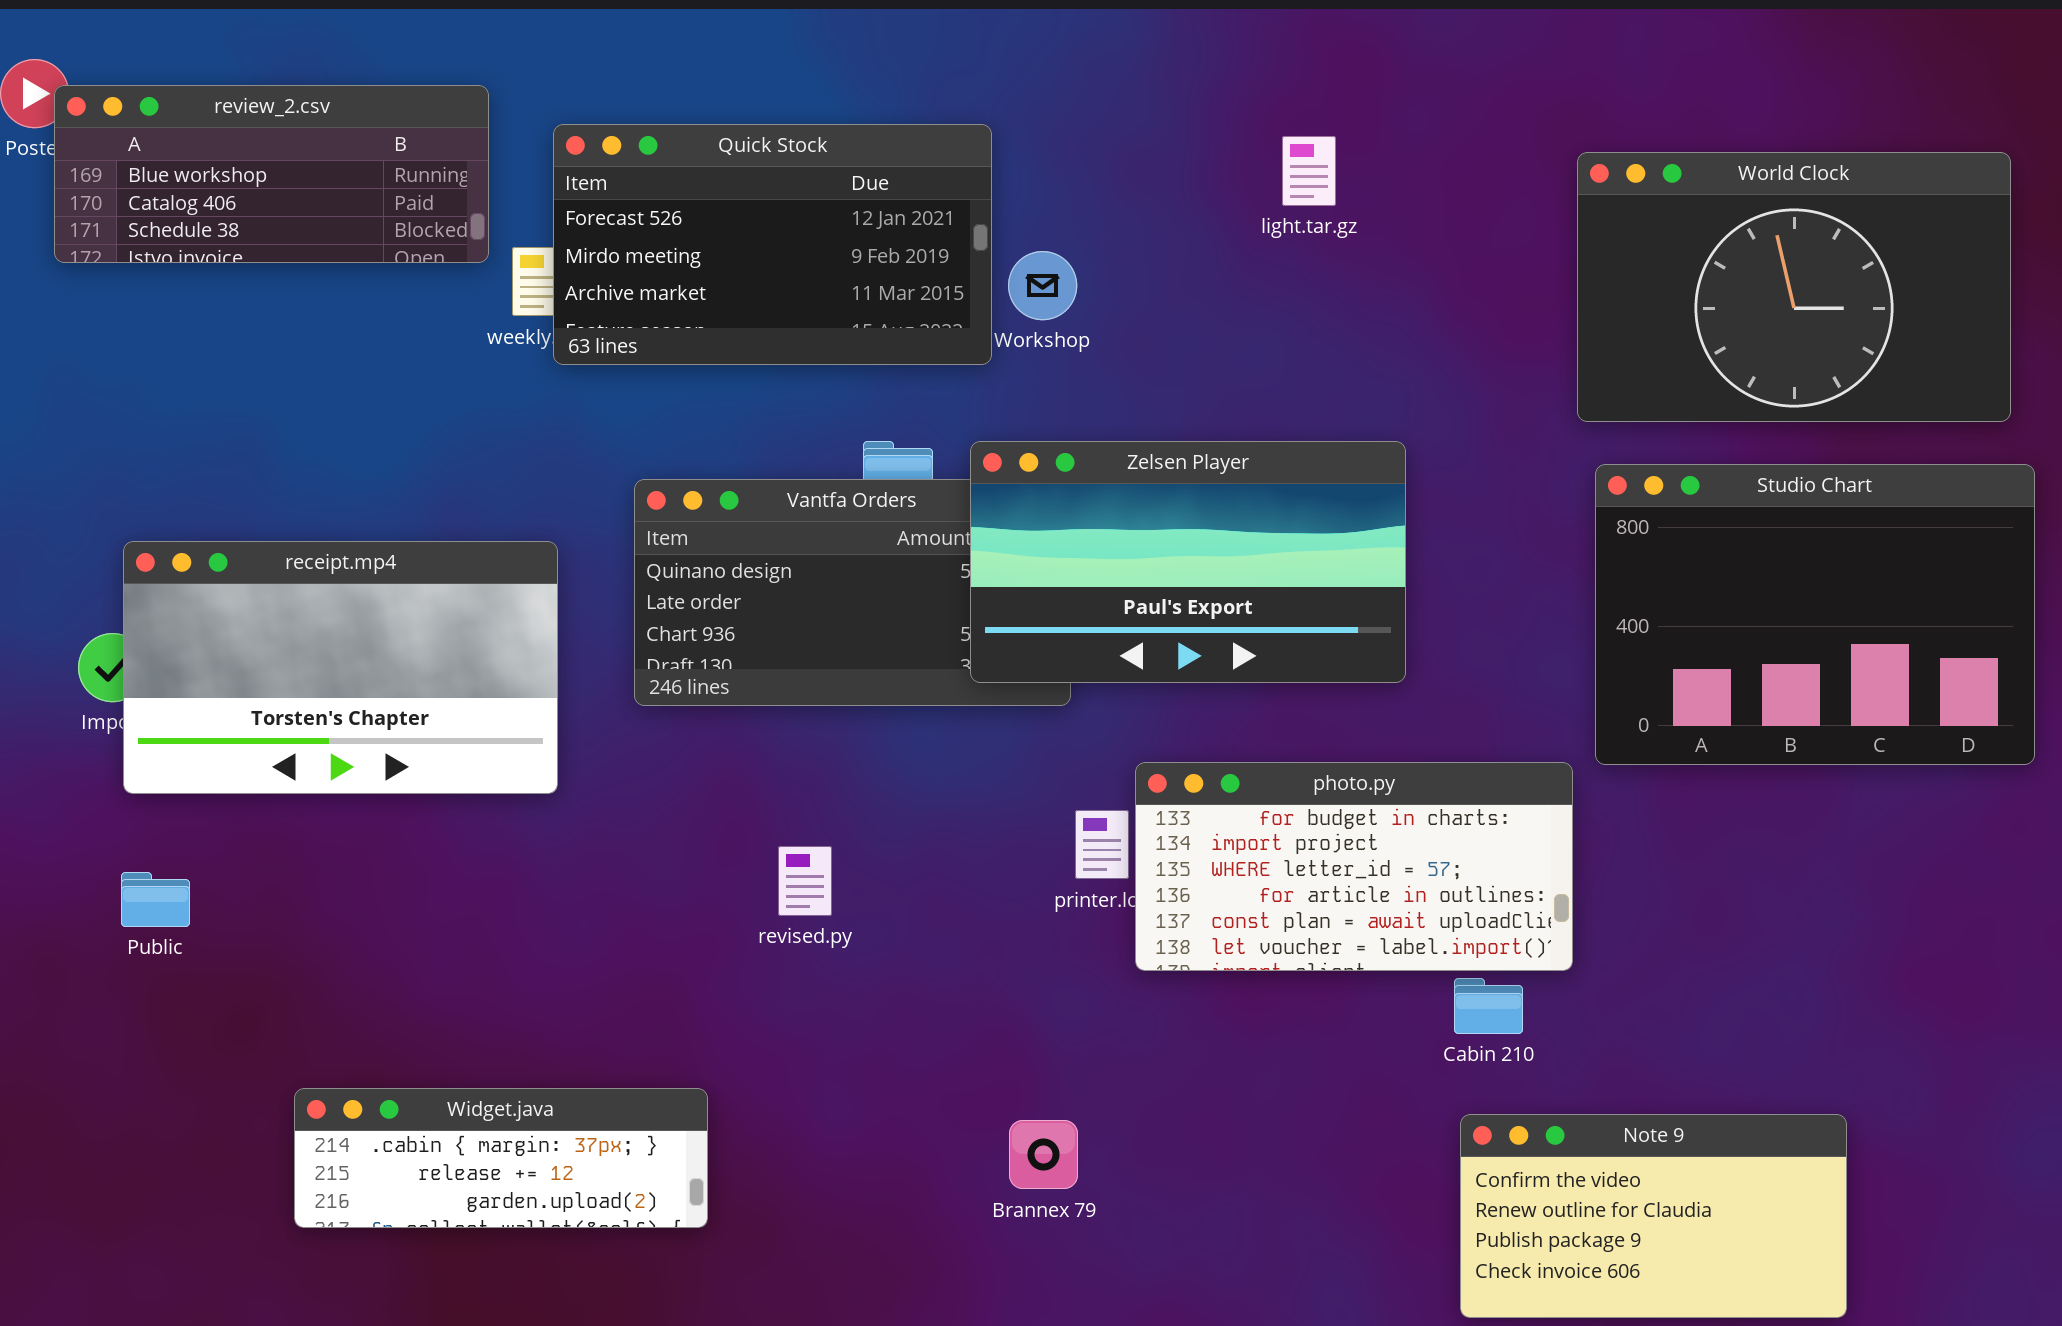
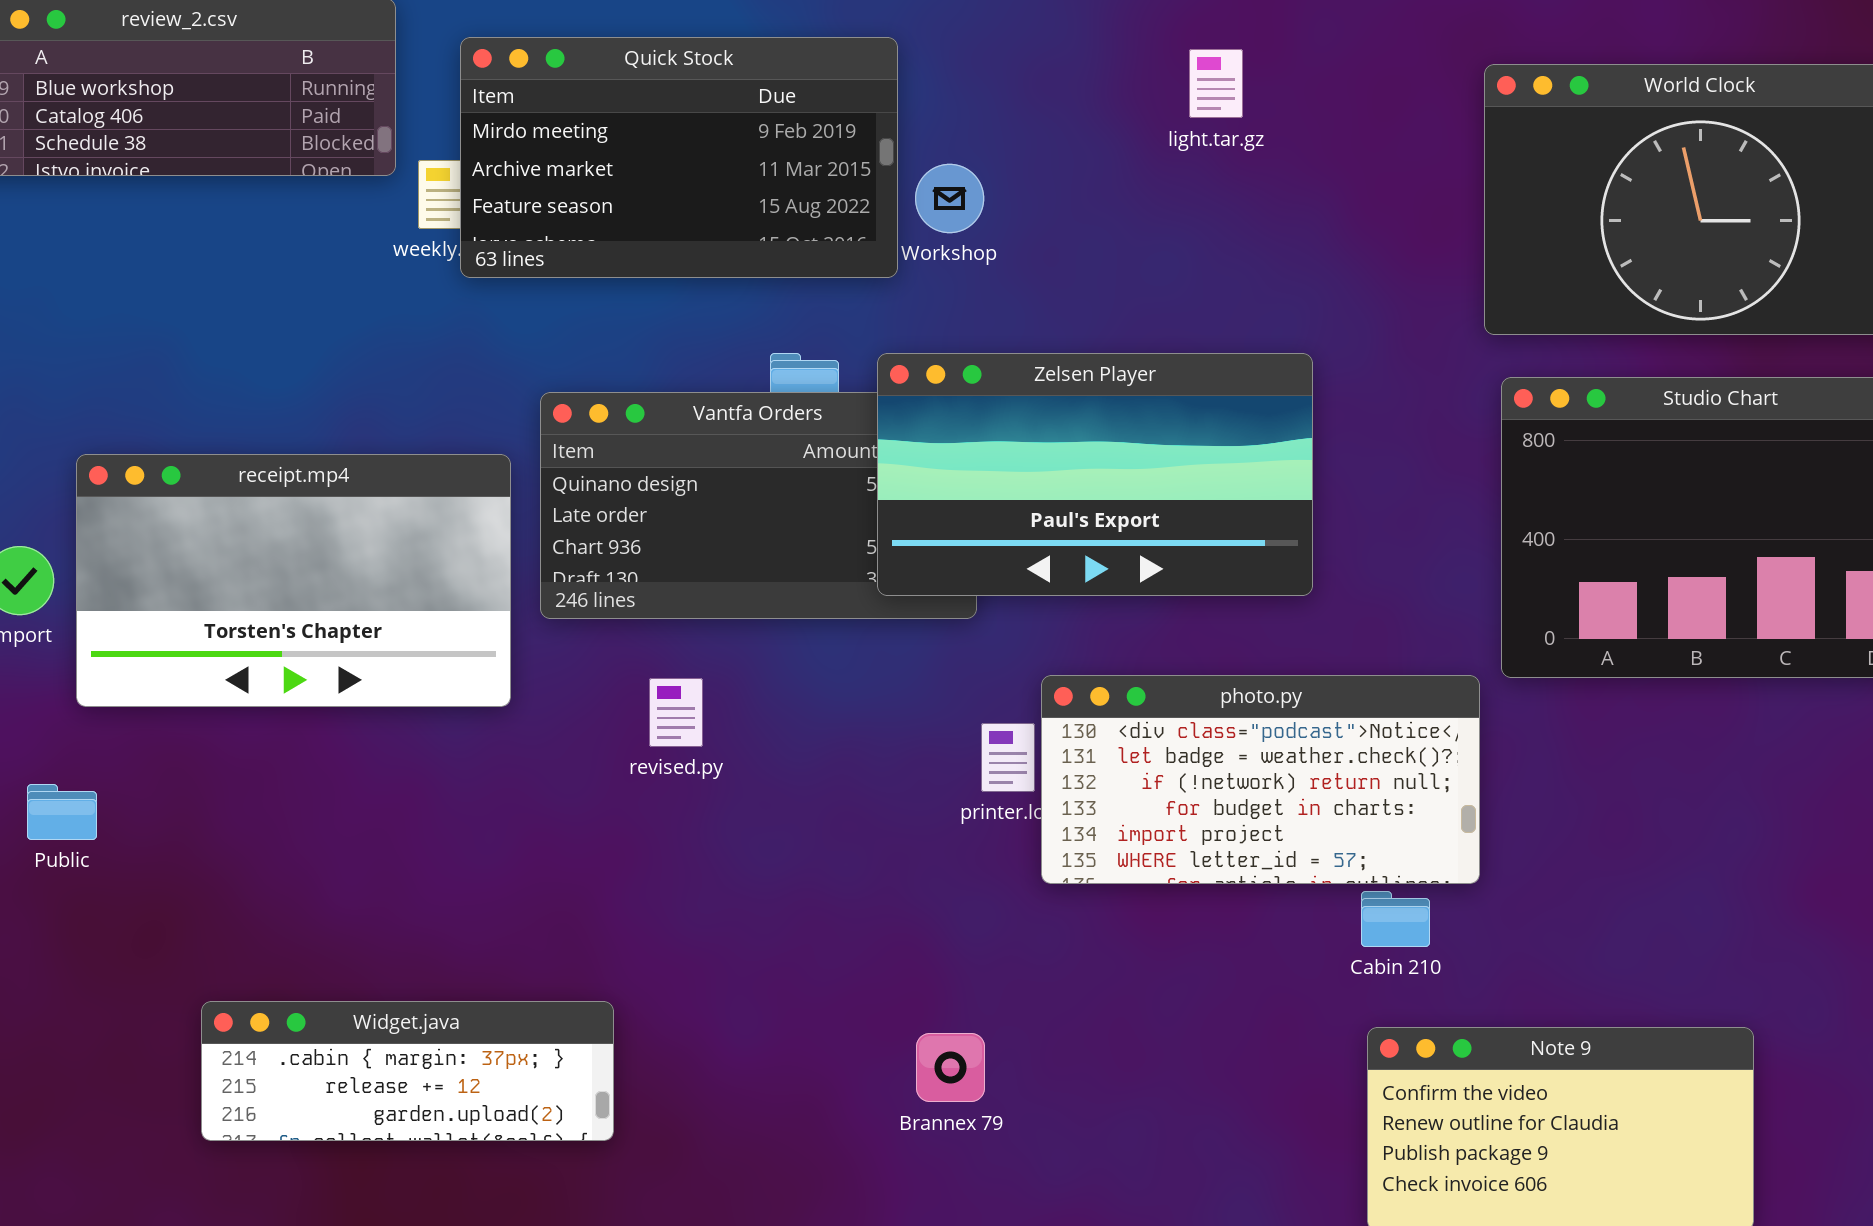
Quick Stock: [553,124,992,365] -> [460,37,898,278], scrolled down 1 row
receipt.mp4: [123,541,558,794] -> [76,454,511,707], moved
photo.py: [1135,762,1573,971] -> [1041,675,1480,884], scrolled up 3 rows
revised.py: [778,846,832,916] -> [649,678,703,747], moved

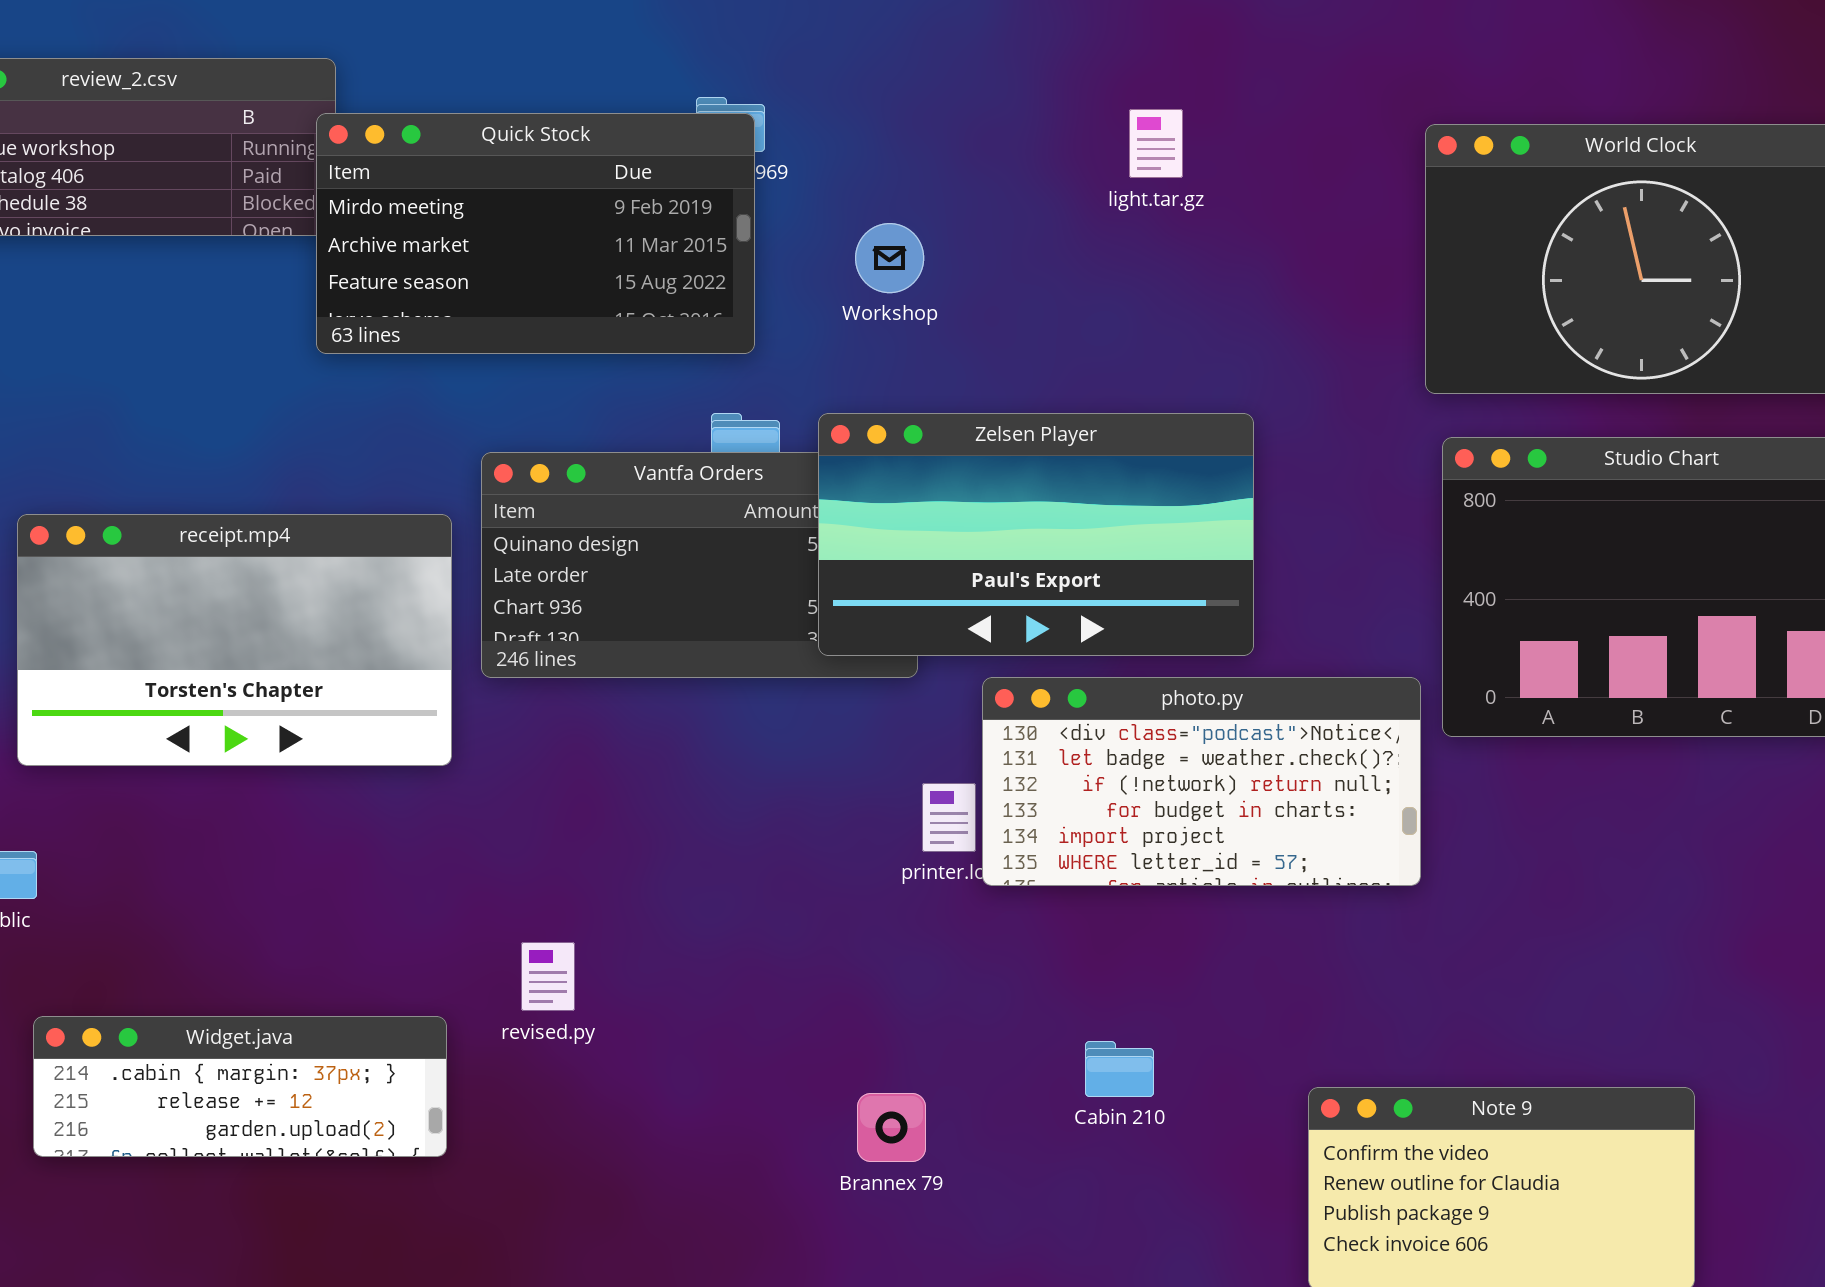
Quick Stock: [460,37,898,278] -> [316,113,755,354], moved
photo.py: [1041,675,1480,884] -> [982,677,1421,886], moved
revised.py: [649,678,703,747] -> [521,942,575,1011], moved
Cabin 210: [1361,891,1430,947] -> [1085,1041,1154,1097], moved
Widget.java: [201,1001,614,1141] -> [33,1016,447,1157], moved

